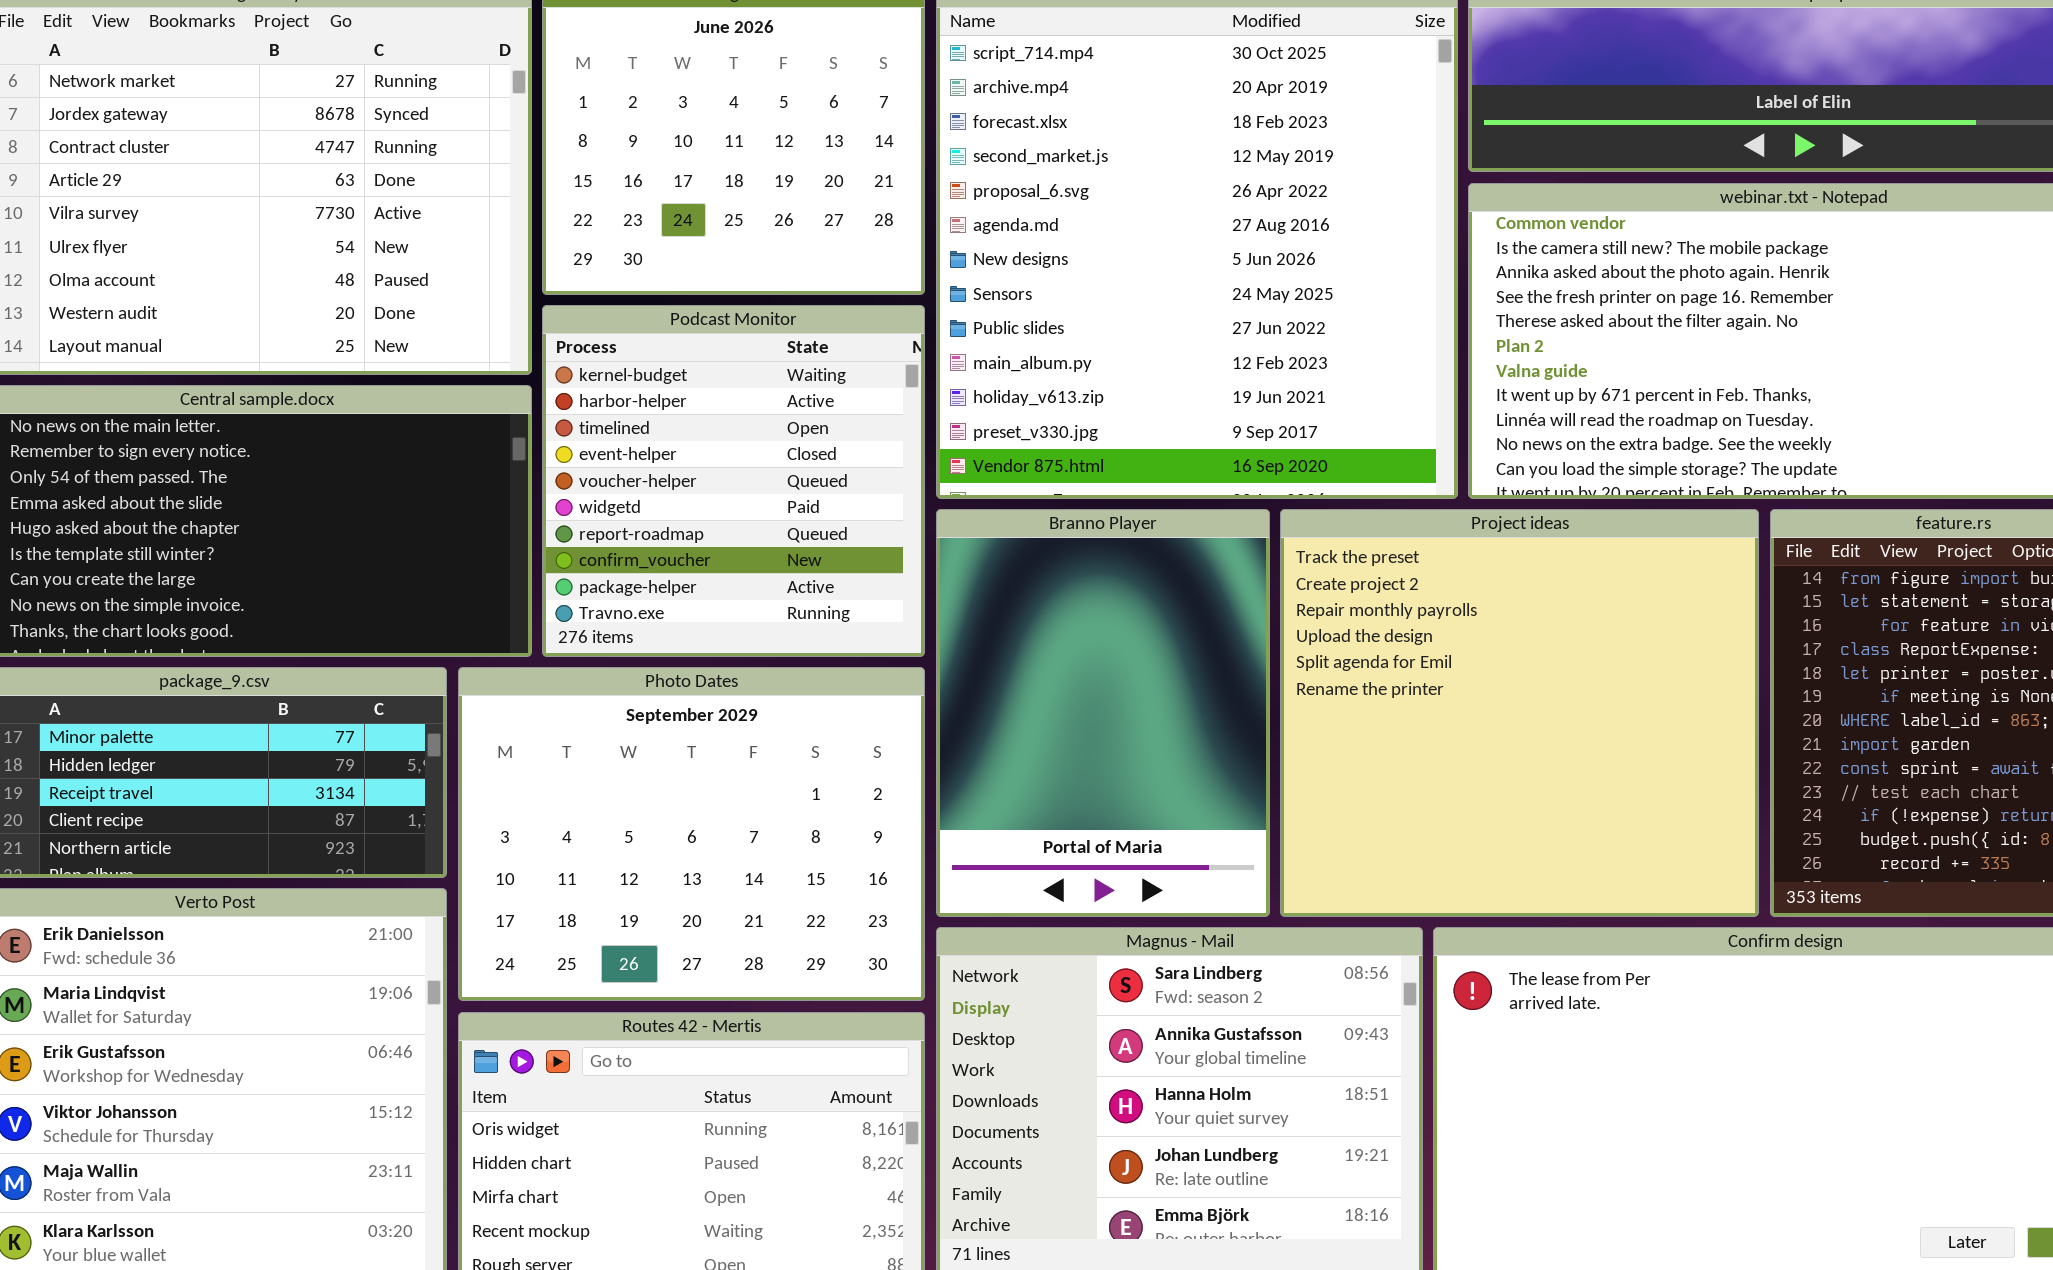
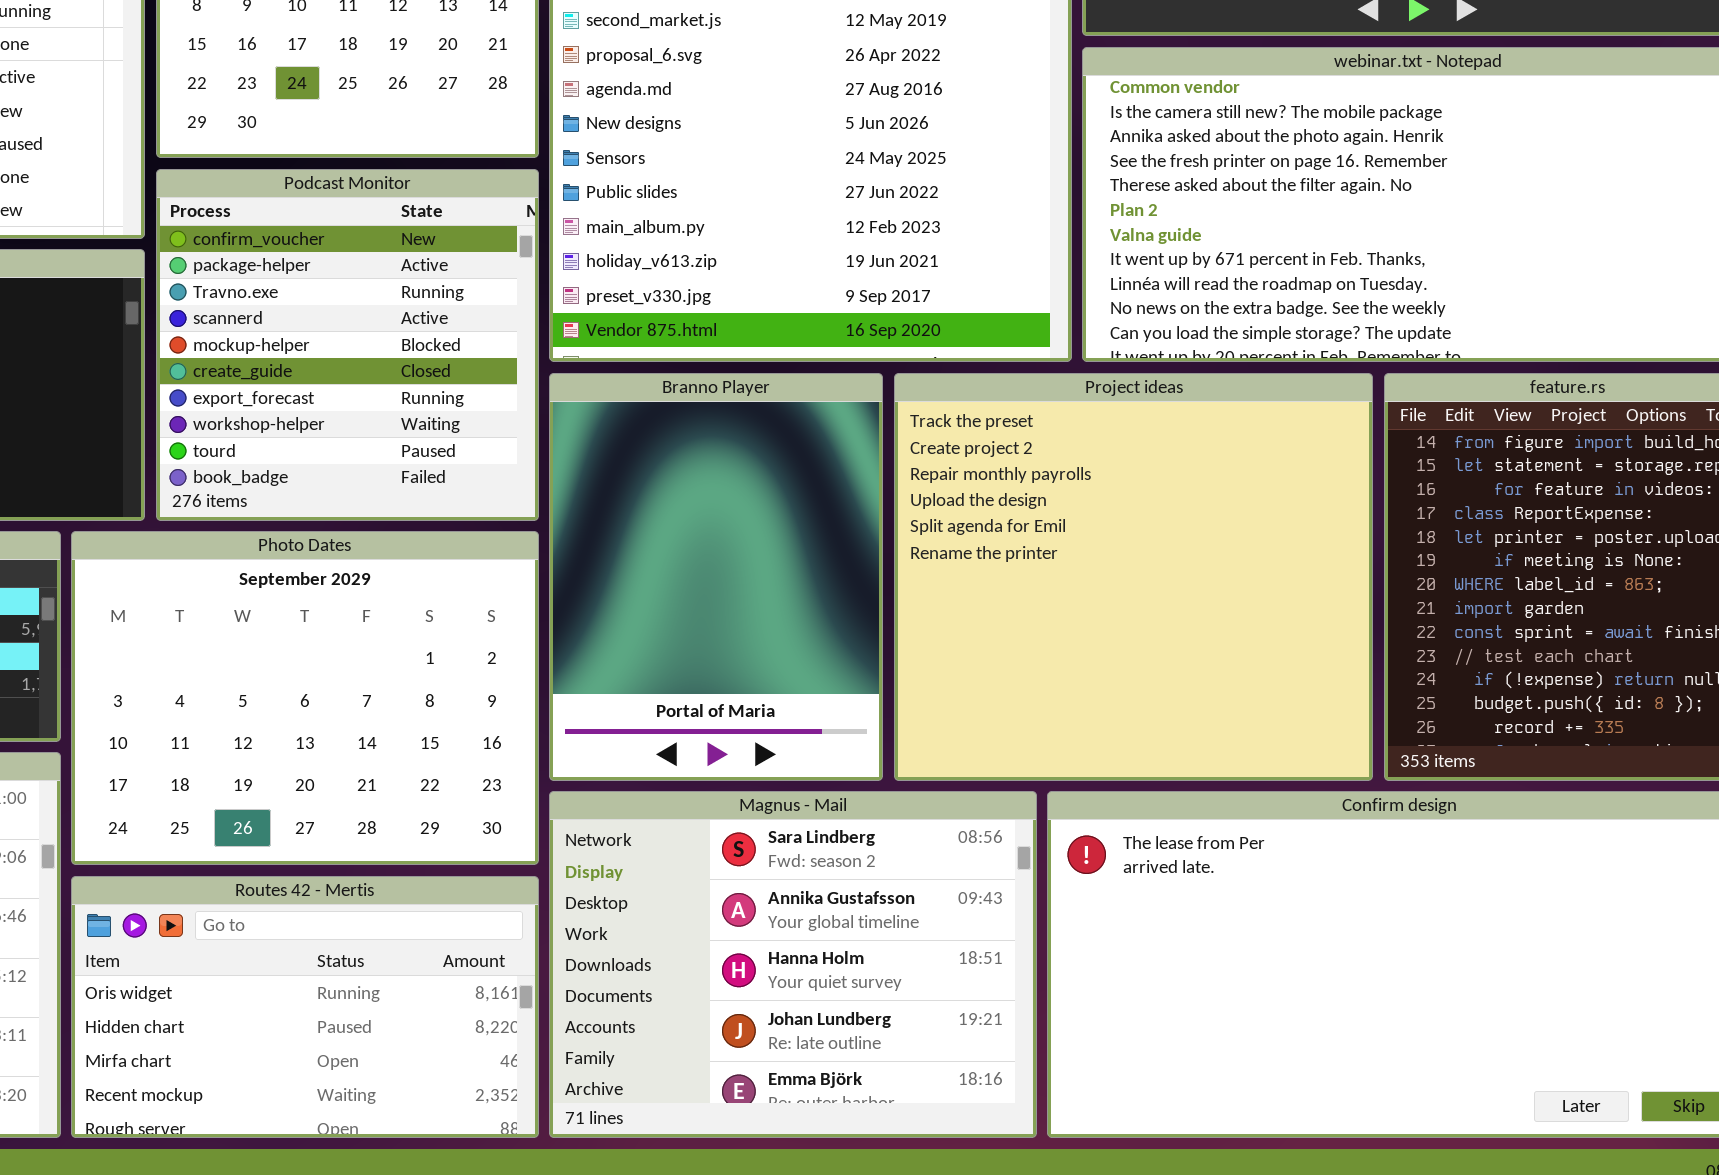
Podcast Monitor: [542,305,925,657] -> [156,169,539,521], scrolled down 7 rows

